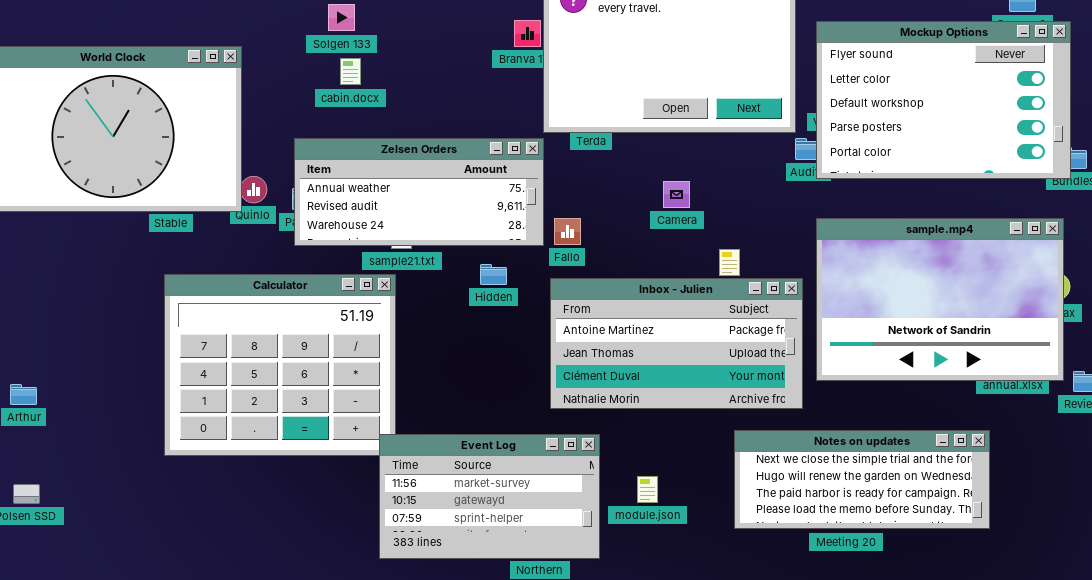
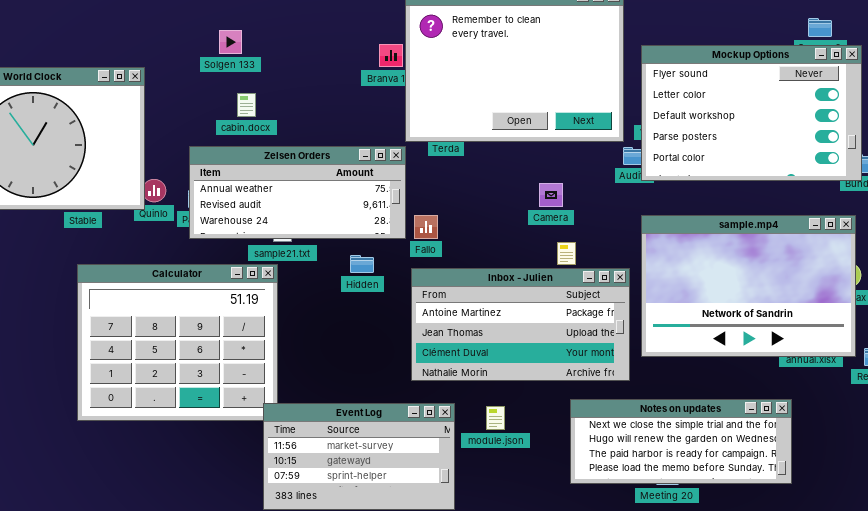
cabin.docx: [340,58,361,85] -> [237,93,256,117], moved
Camera: [663,181,690,208] -> [539,183,563,207], moved
module.json: [637,476,658,503] -> [486,406,505,430], moved

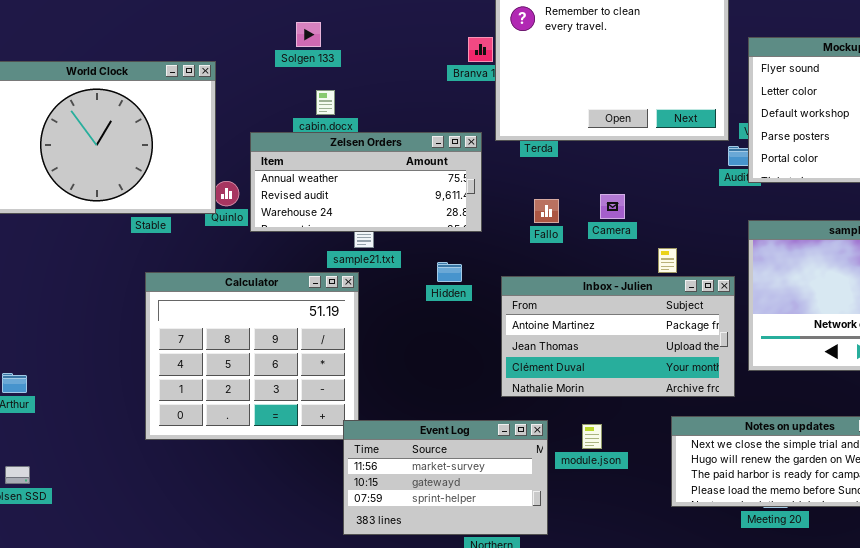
Zelsen Orders: [189,146,406,239] -> [250,132,482,232], moved
Camera: [539,183,563,207] -> [600,194,625,219], moved
Fallo: [414,215,438,239] -> [534,199,559,223], moved

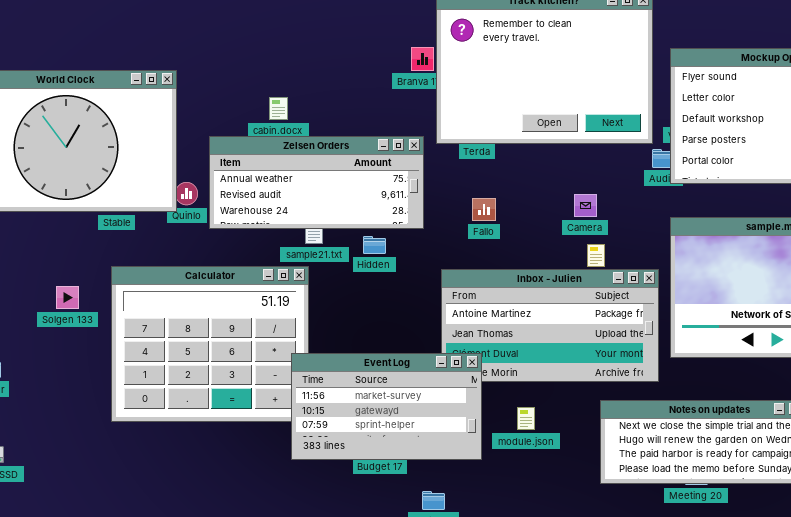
Solgen 133: [296,22,321,47] -> [56,286,79,309], moved
Camera: [600,194,625,219] -> [574,194,597,217], moved
Hidden: [437,262,462,282] -> [363,236,386,254], moved
Event Log: [343,420,548,535] -> [291,353,482,460], moved

